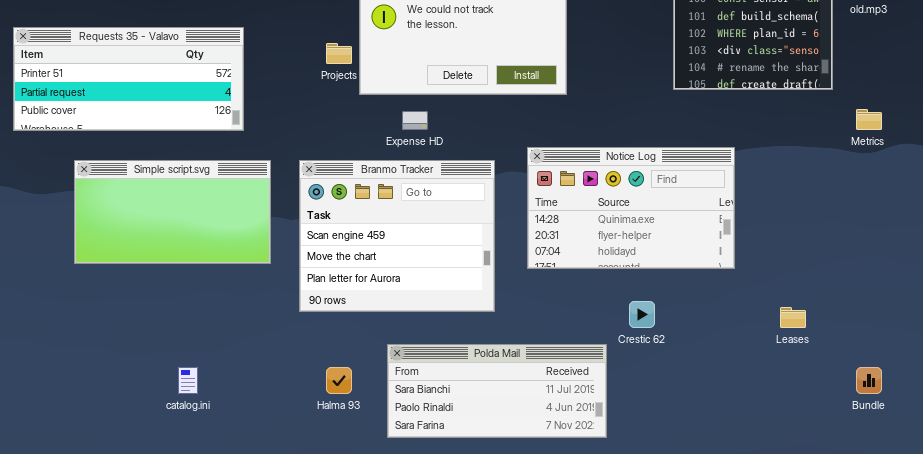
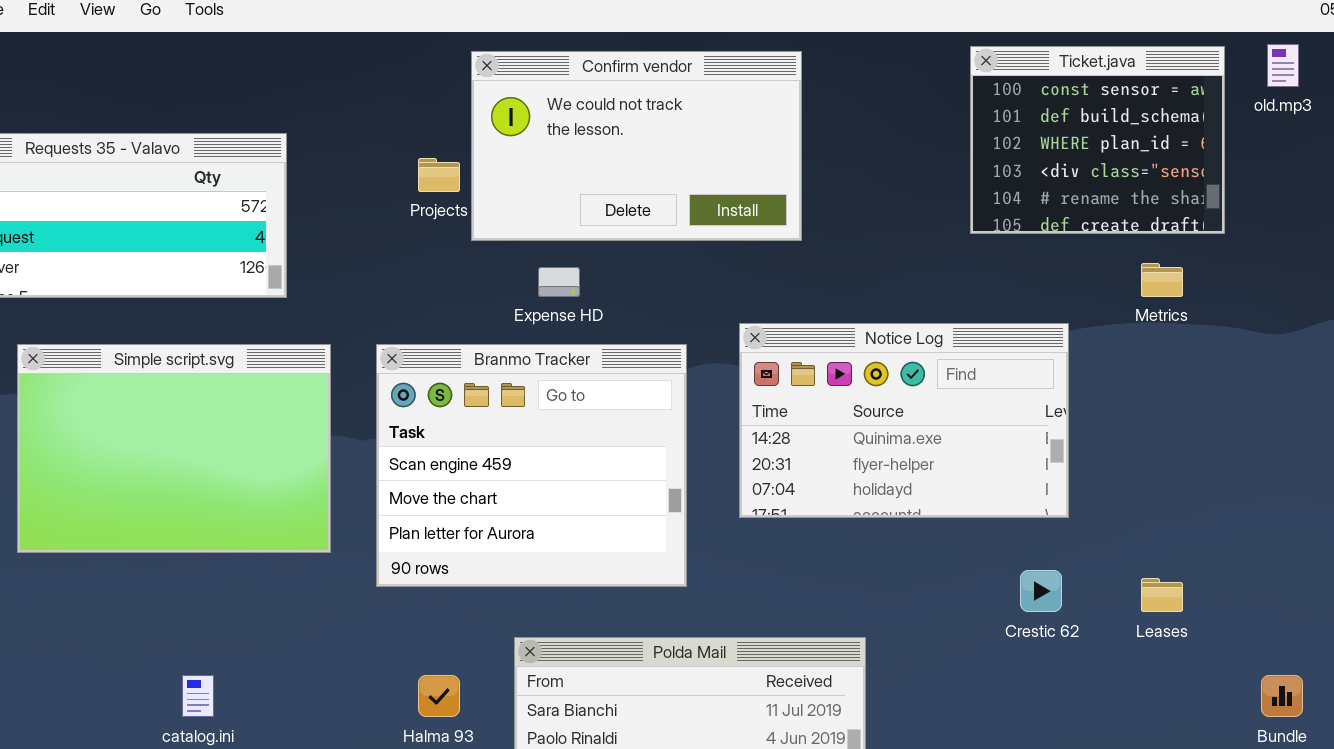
Metrics: [856,109,882,130] -> [1141,263,1183,297], moved
Simple script.svg: [74,160,271,264] -> [17,344,331,553], resized
Crestic 62: [629,301,655,328] -> [1020,570,1062,612], moved

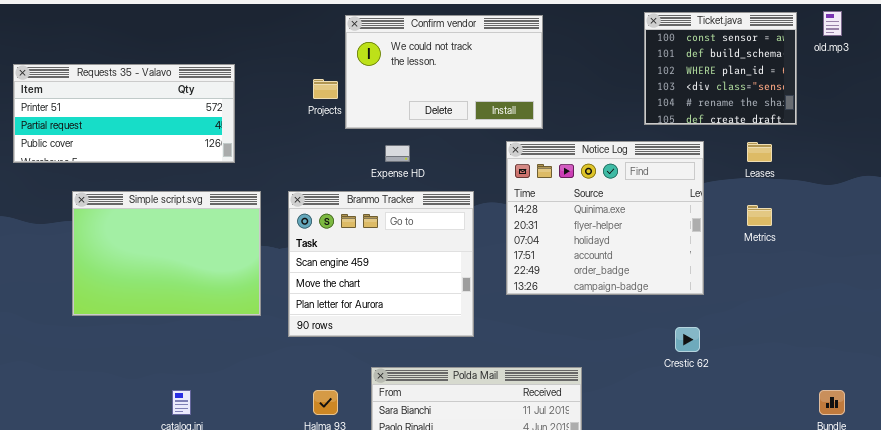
Metrics: [1141,263,1183,297] -> [747,205,772,226], moved
Notice Log: [739,323,1069,518] -> [506,141,704,295], resized
Leases: [1141,578,1183,612] -> [747,142,772,162], moved

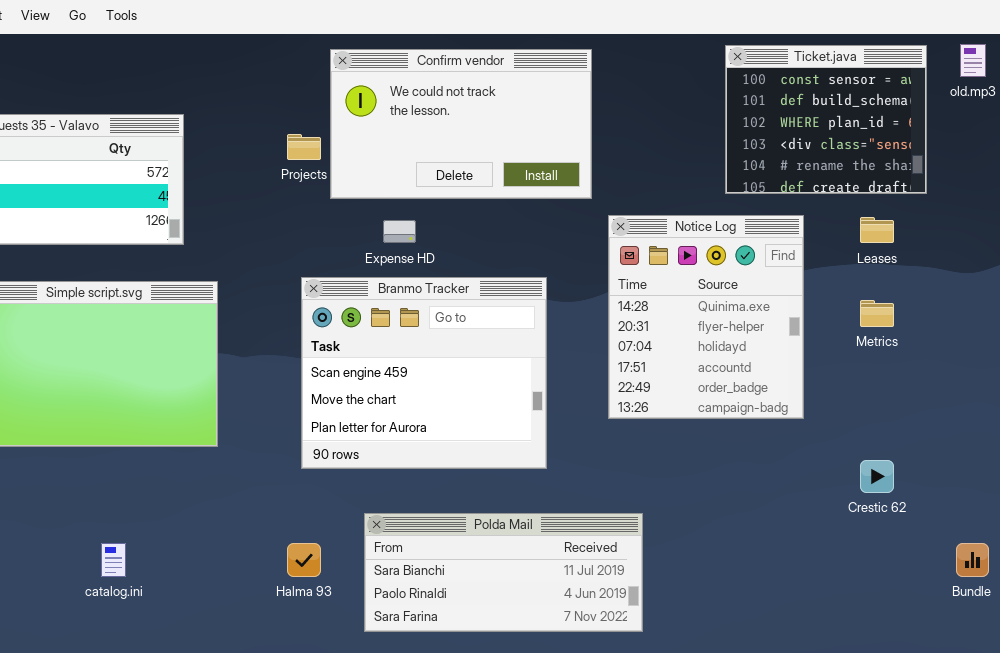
Notice Log: [506,141,704,295] -> [608,215,804,419], resized
Branmo Tracker: [288,191,474,337] -> [301,277,547,469], moved
Crestic 62: [675,327,700,352] -> [860,460,894,493], moved

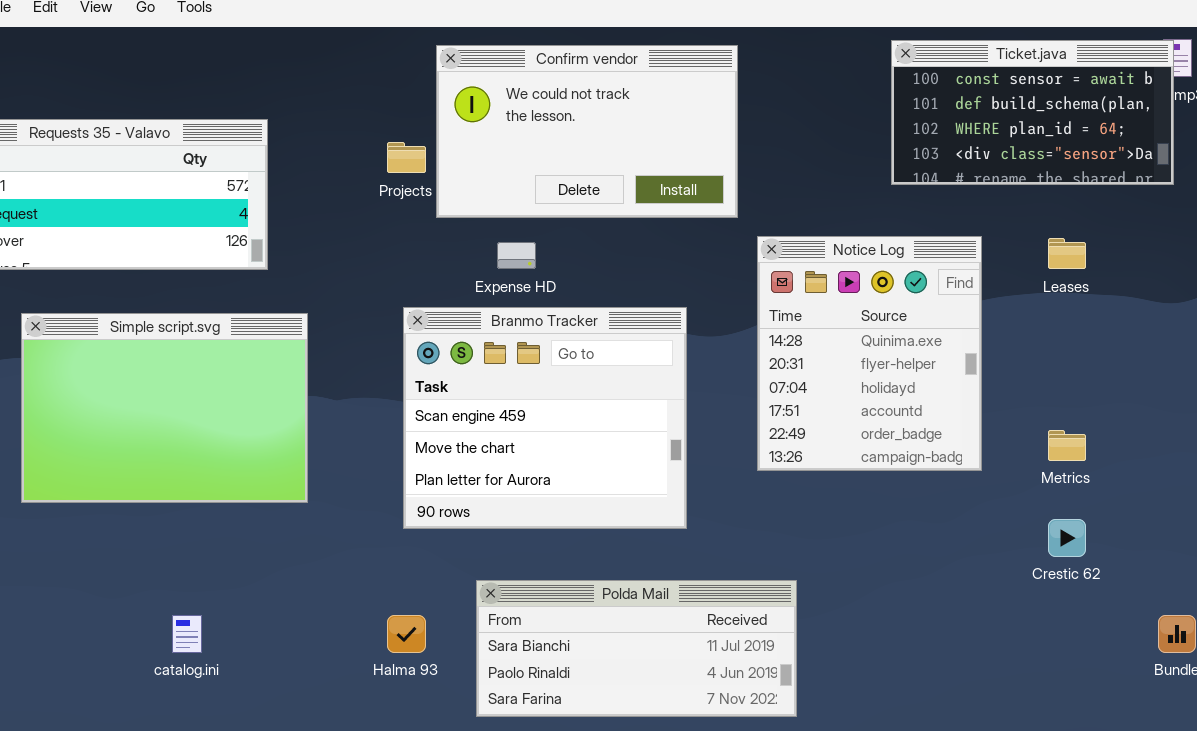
Ticket.java: [725,45,927,194] -> [891,40,1174,185], resized
Metrics: [860,300,894,327] -> [1048,430,1086,461], moved

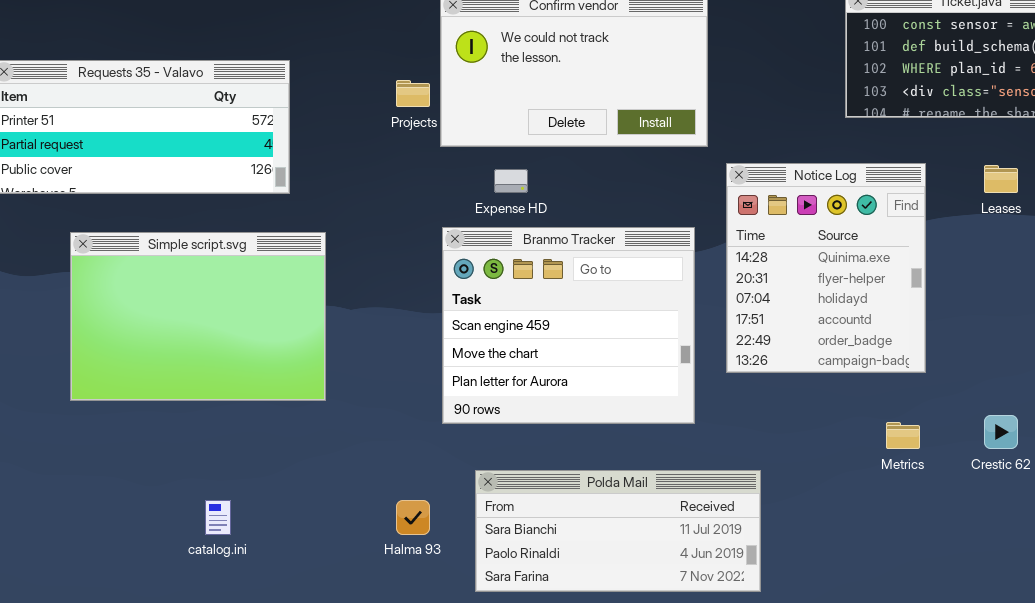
Branmo Tracker: [403,307,687,529] -> [442,227,695,424], moved
Metrics: [1048,430,1086,461] -> [886,422,920,449], moved

